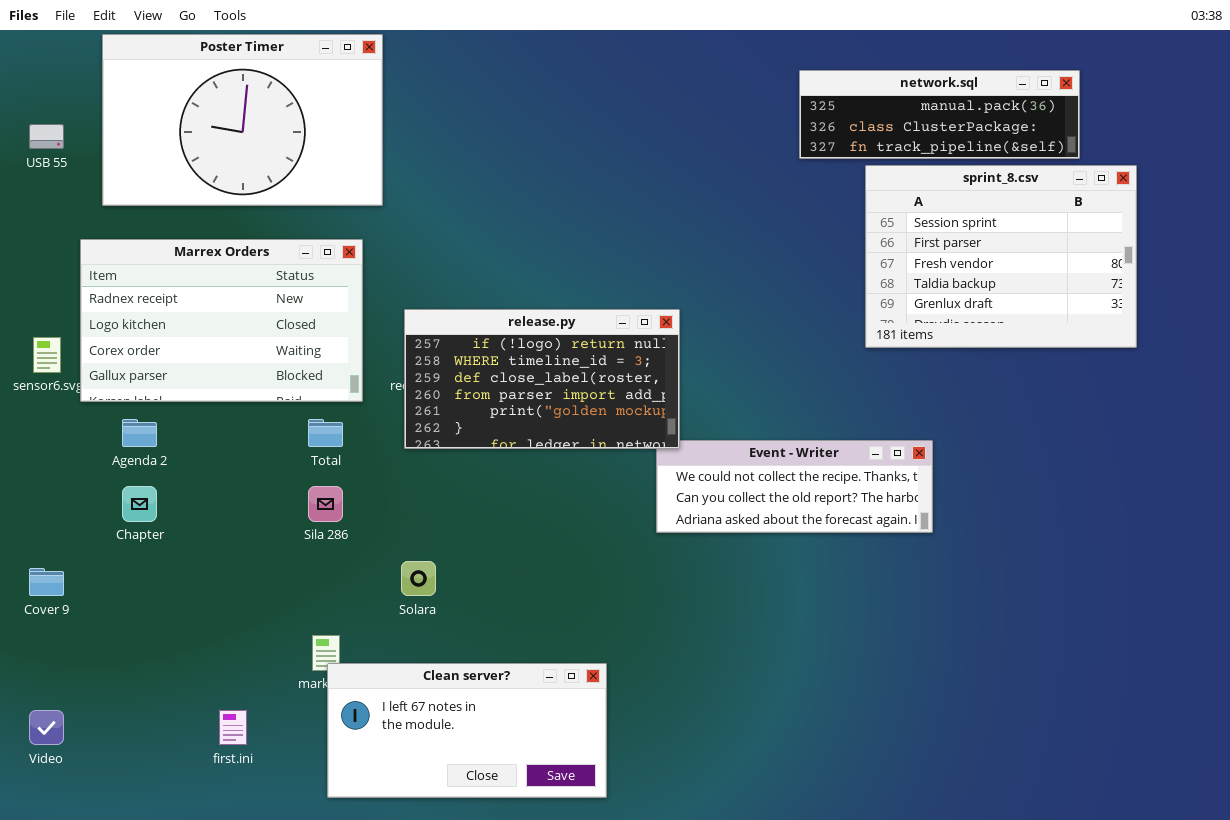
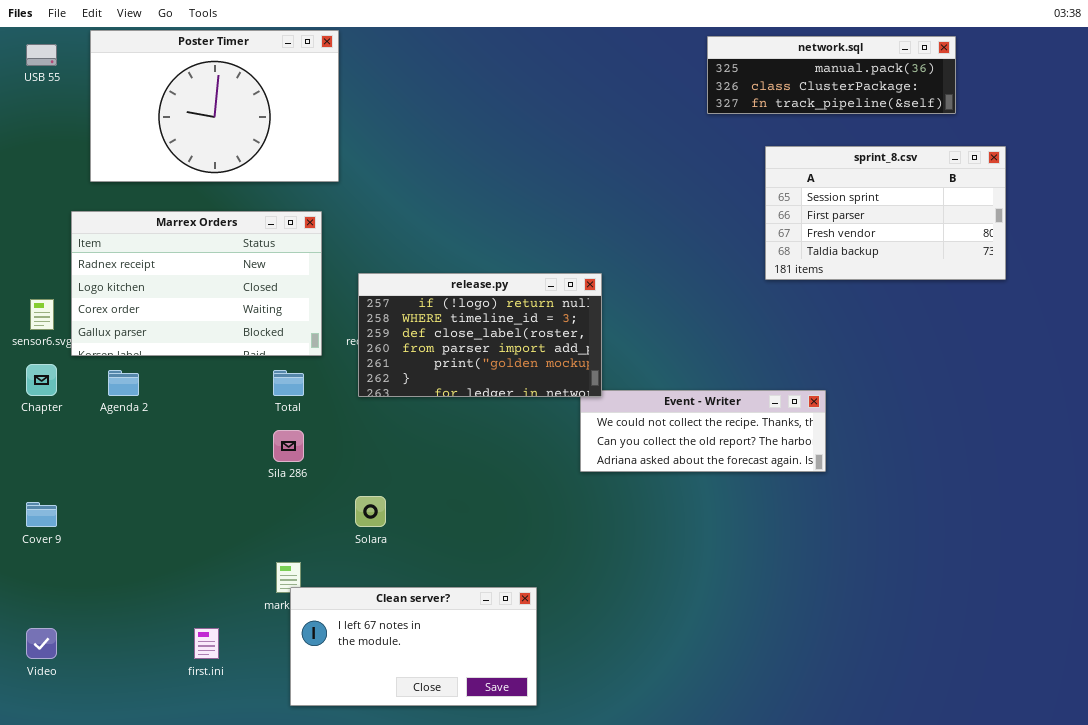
network.sql: [799,70,1080,159] -> [707,36,956,114], moved
USB 55: [29,124,64,149] -> [26,44,57,66], moved
sprint_8.csv: [865,165,1137,348] -> [765,146,1006,280], resized
Chapter: [122,486,157,522] -> [26,364,57,396], moved

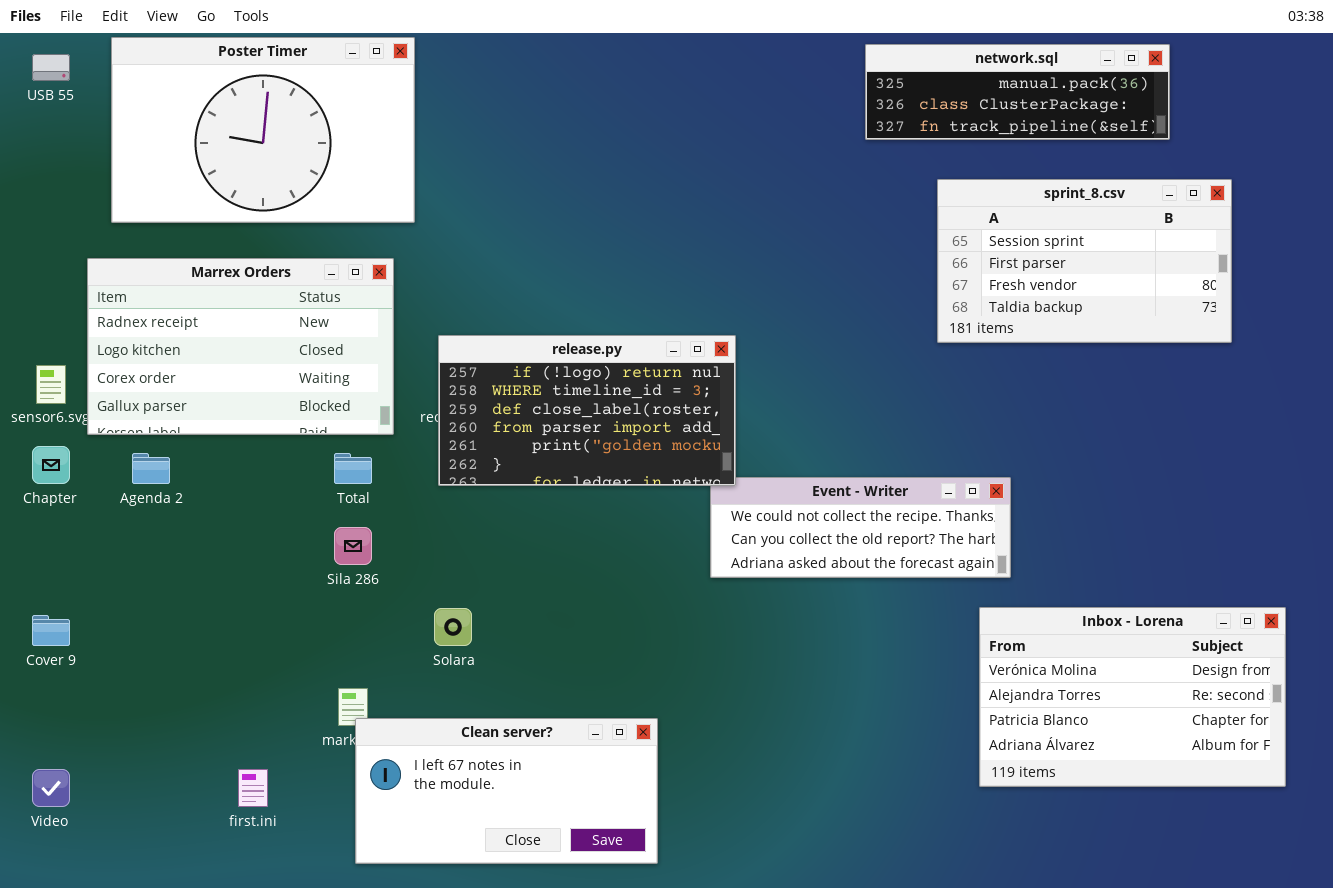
Inbox - Lorena: none -> [979,607,1286,787], opened

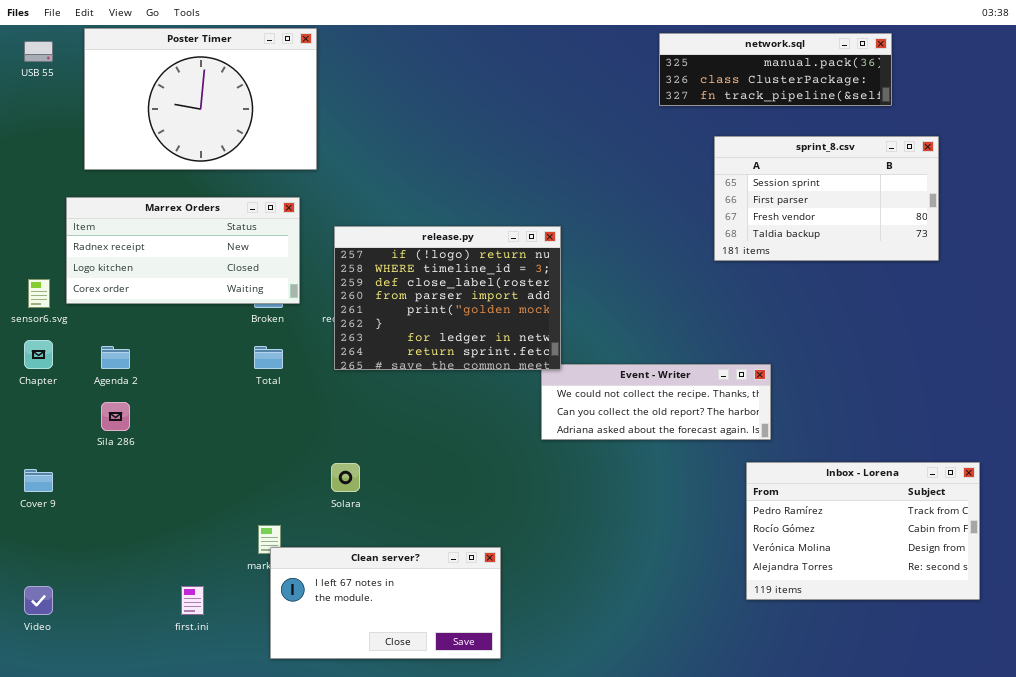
Marrex Orders: [87,258,394,435] -> [66,197,300,304], resized
release.py: [438,335,736,486] -> [334,226,561,370], resized
Sila 286: [334,527,372,565] -> [101,402,130,431], moved
Inbox - Lorena: [979,607,1286,787] -> [746,462,980,600], scrolled up 2 rows

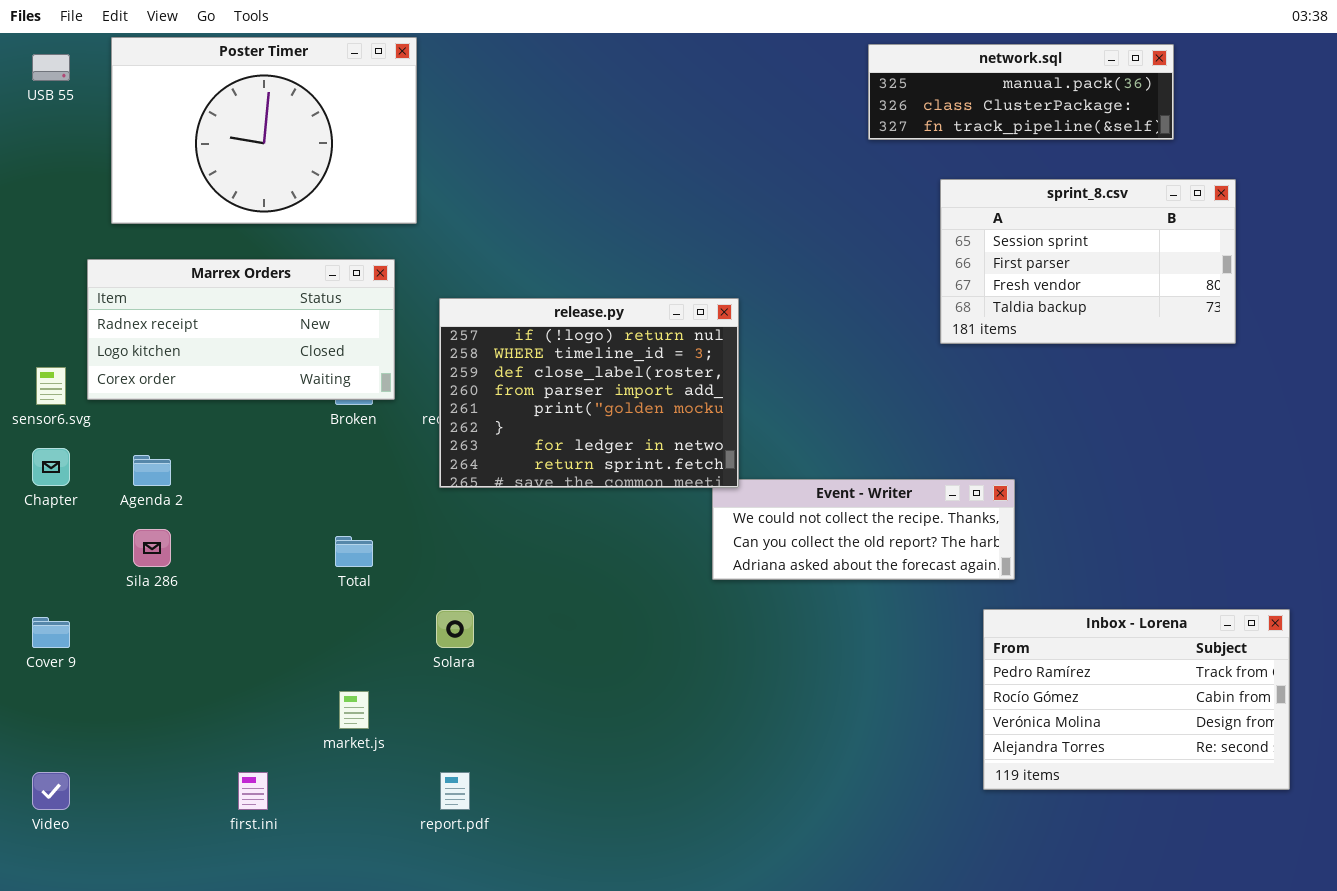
Total: [254,346,283,369] -> [335,536,373,567], moved
Clean server?: [270,547,501,659] -> none, closed

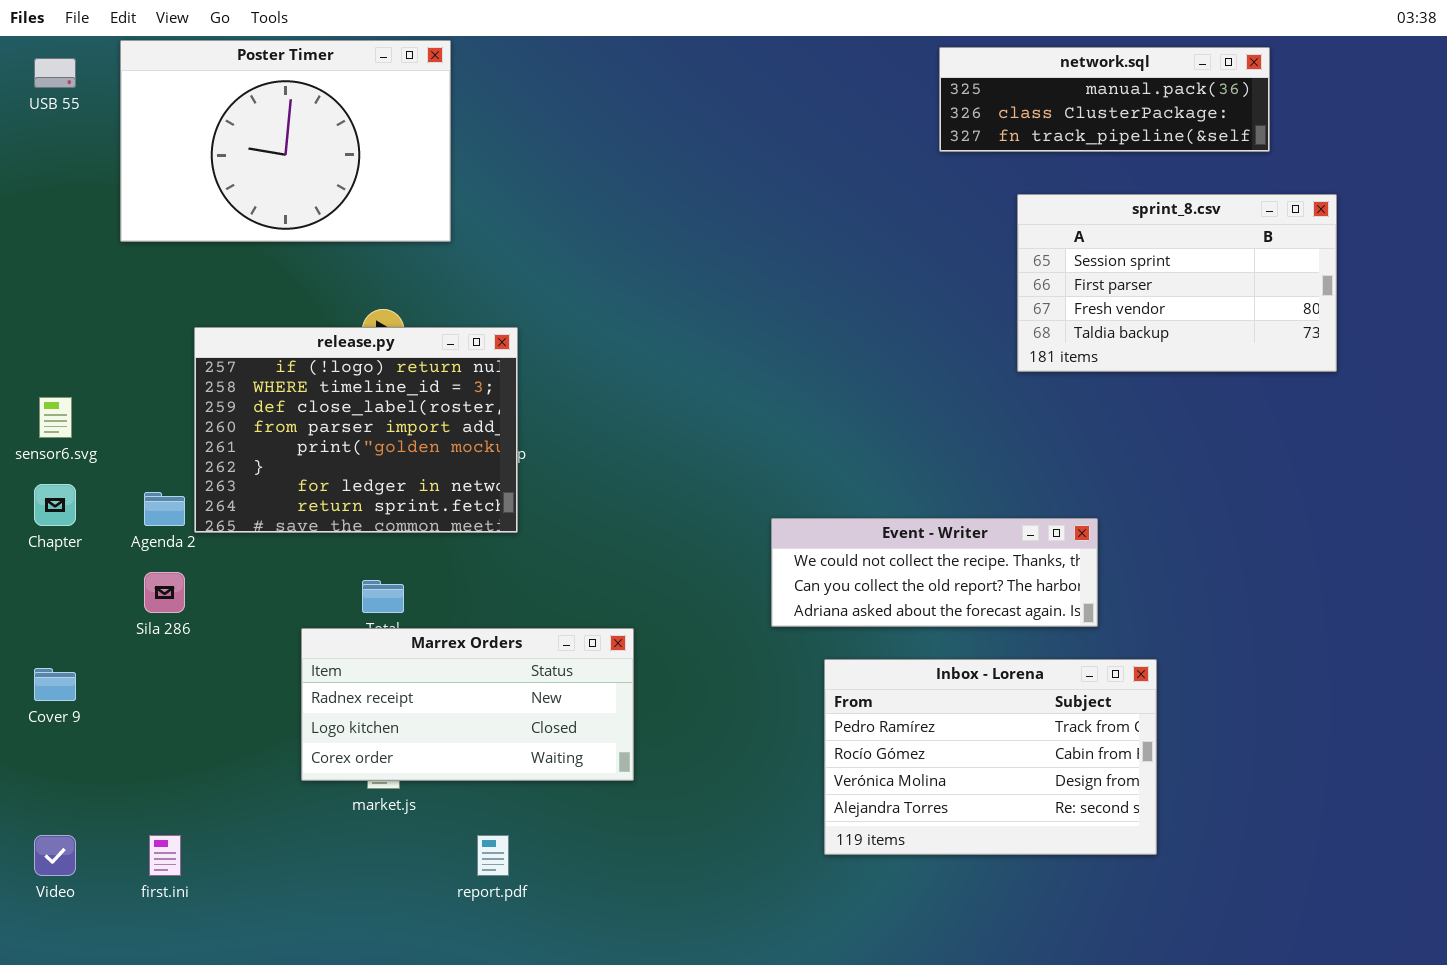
Marrex Orders: [87,259,395,400] -> [301,628,634,781], moved
release.py: [439,298,739,488] -> [194,327,518,533], moved
Inbox - Lorena: [983,609,1290,790] -> [824,659,1157,855], moved
first.ini: [238,772,268,810] -> [149,835,181,876], moved

